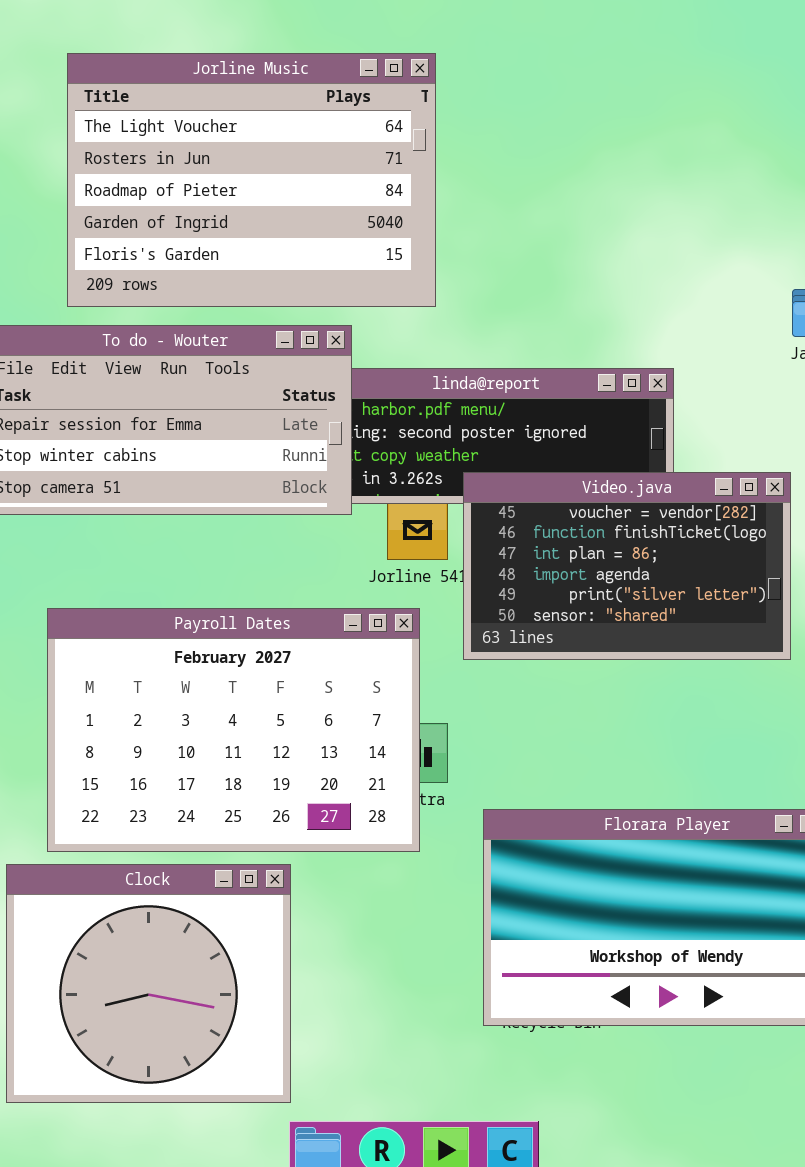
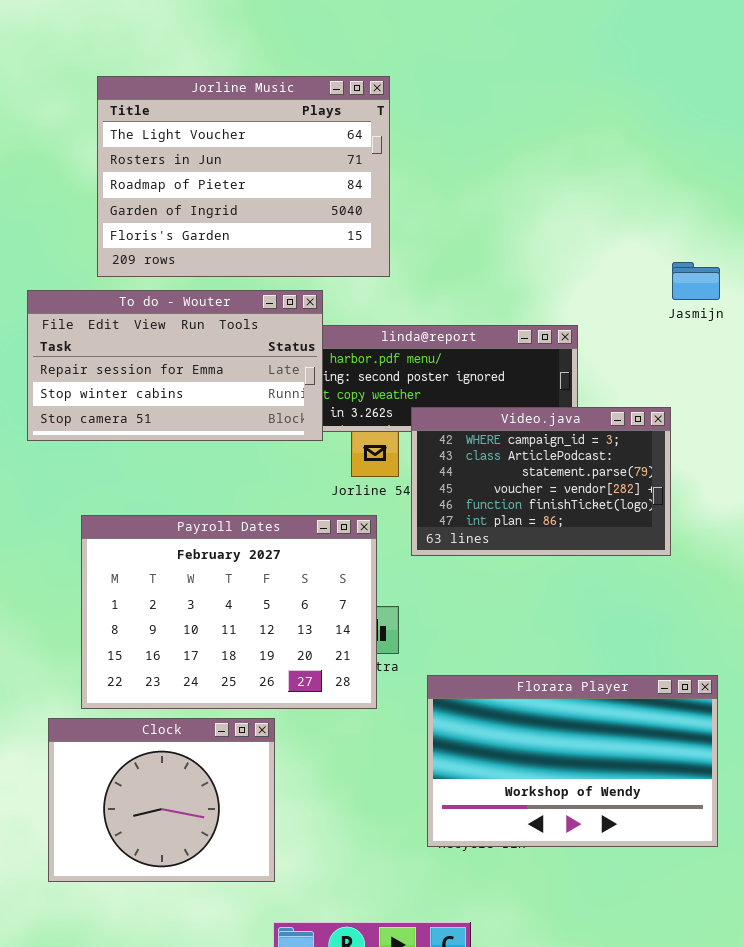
Video.java: [463,472,791,660] -> [411,407,671,556], scrolled up 3 rows
Clock: [6,864,291,1103] -> [48,718,275,882], resized

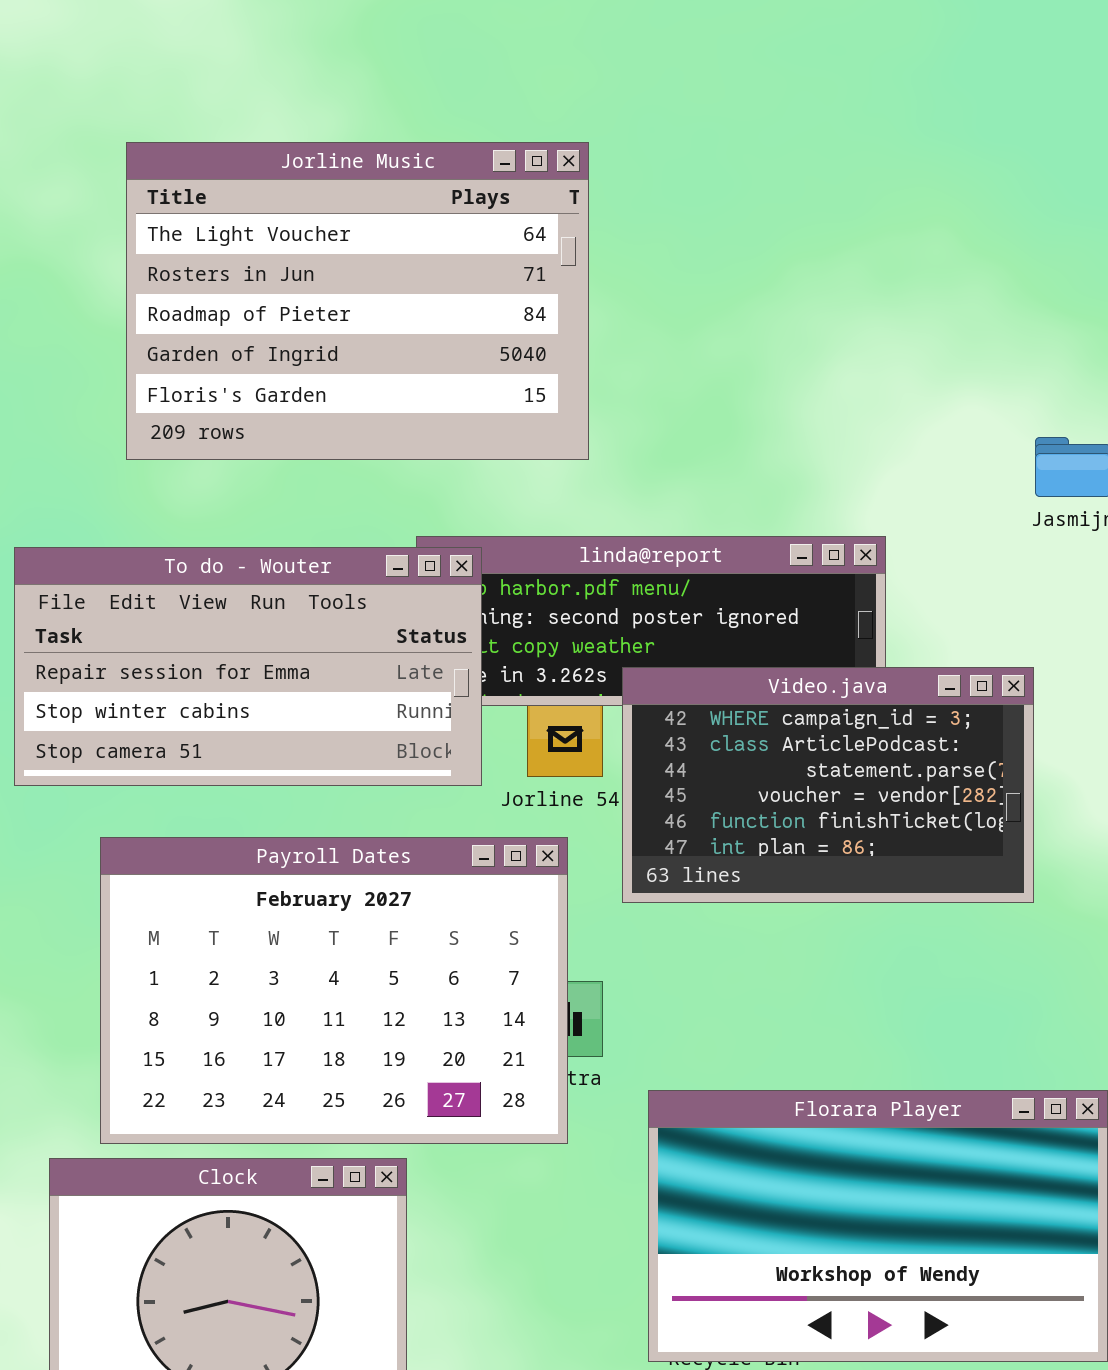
To do - Wouter: [27,290,323,441] -> [14,547,482,786], moved

